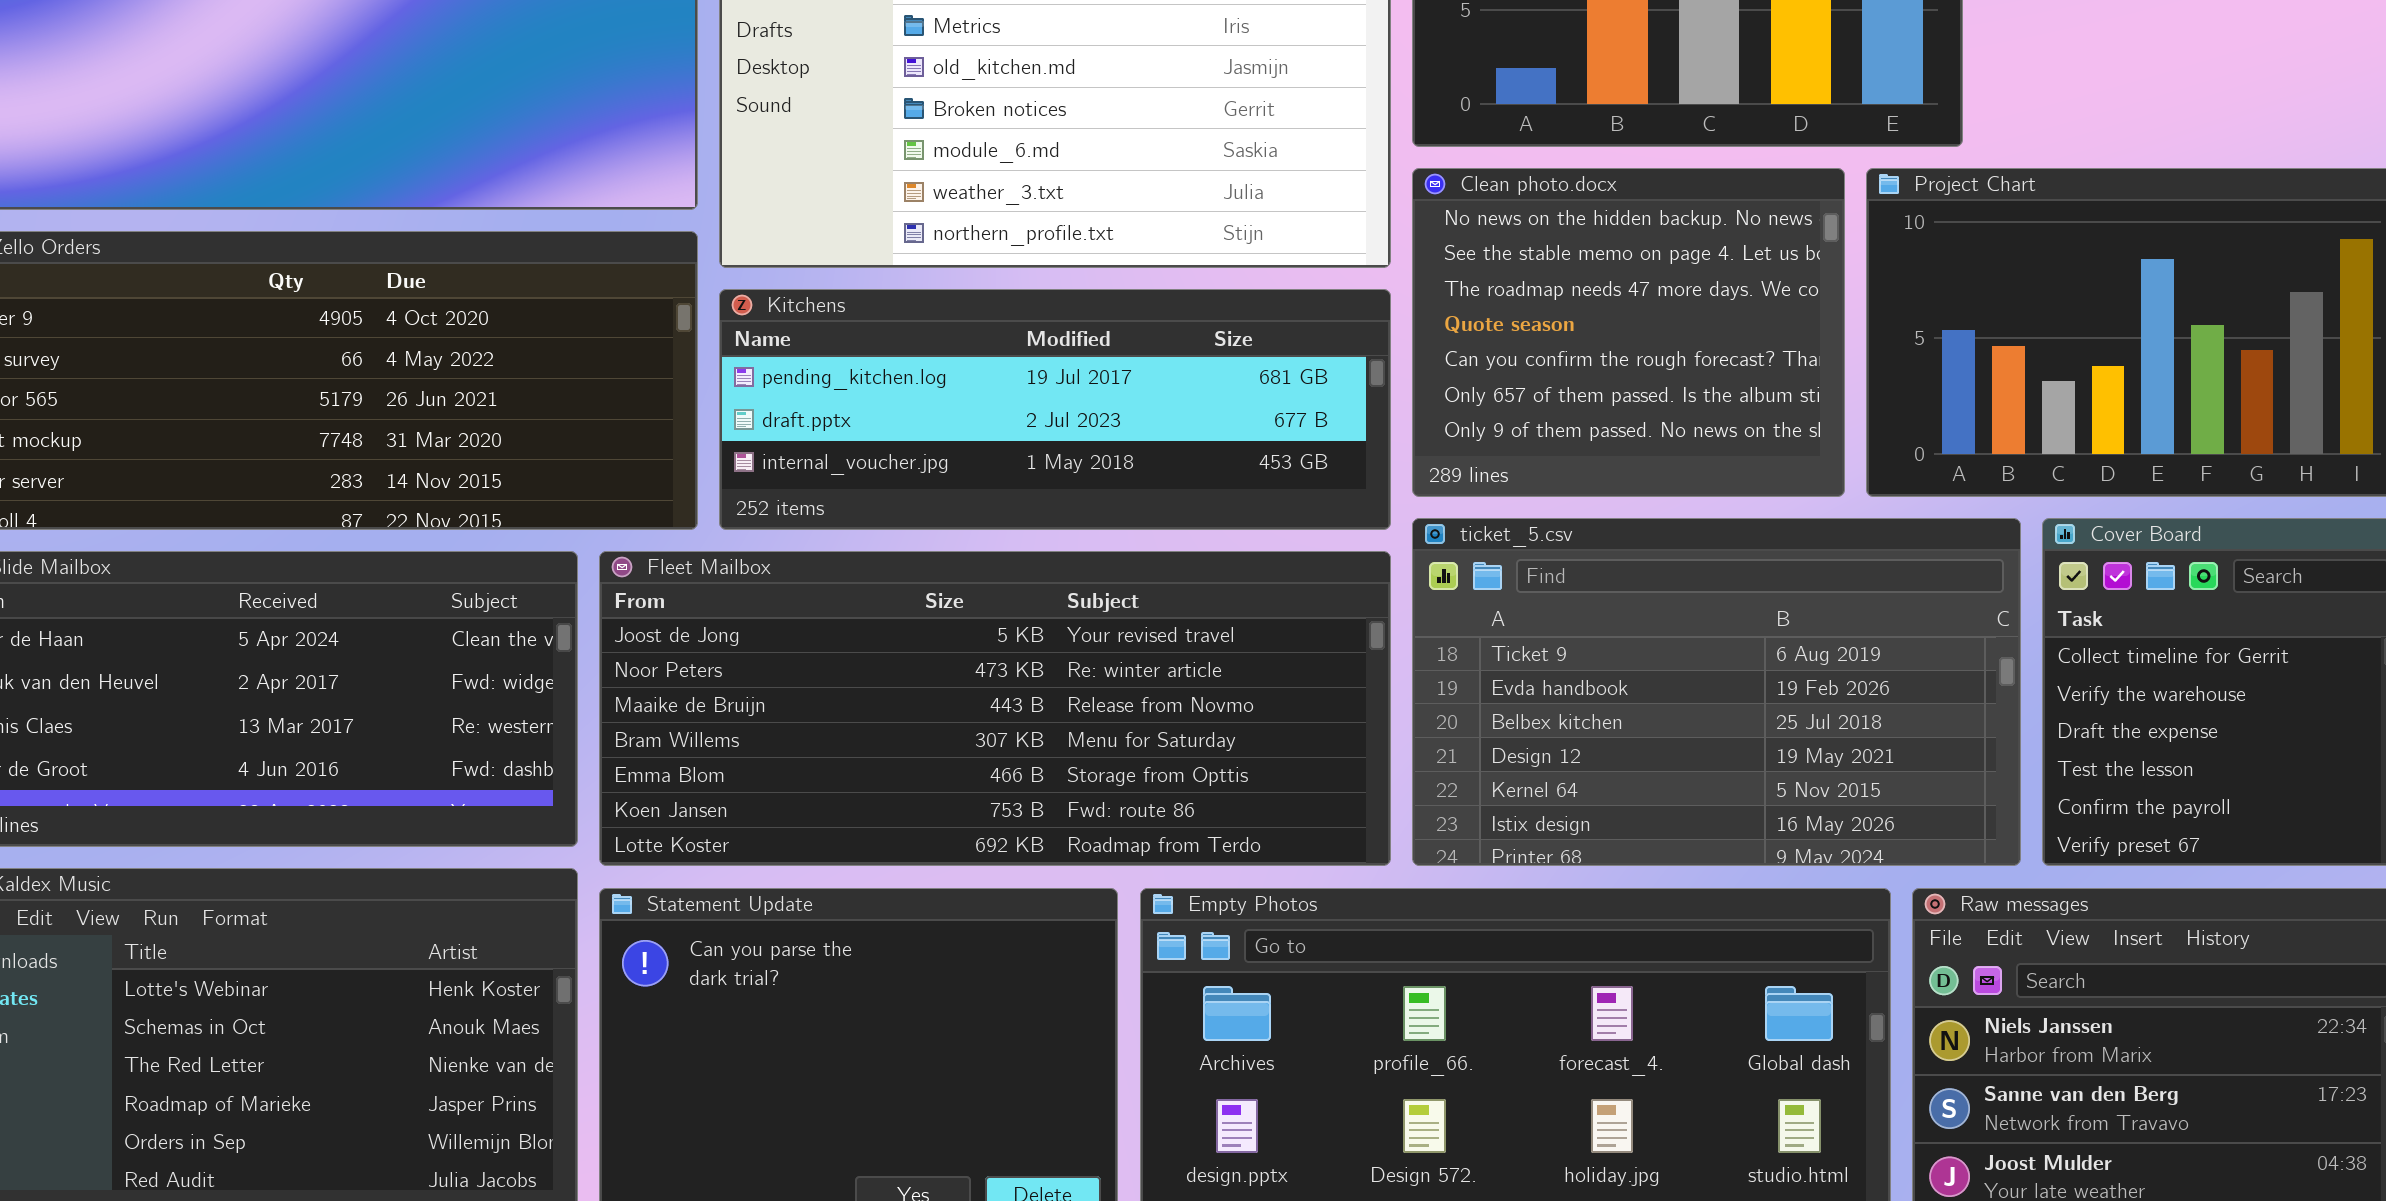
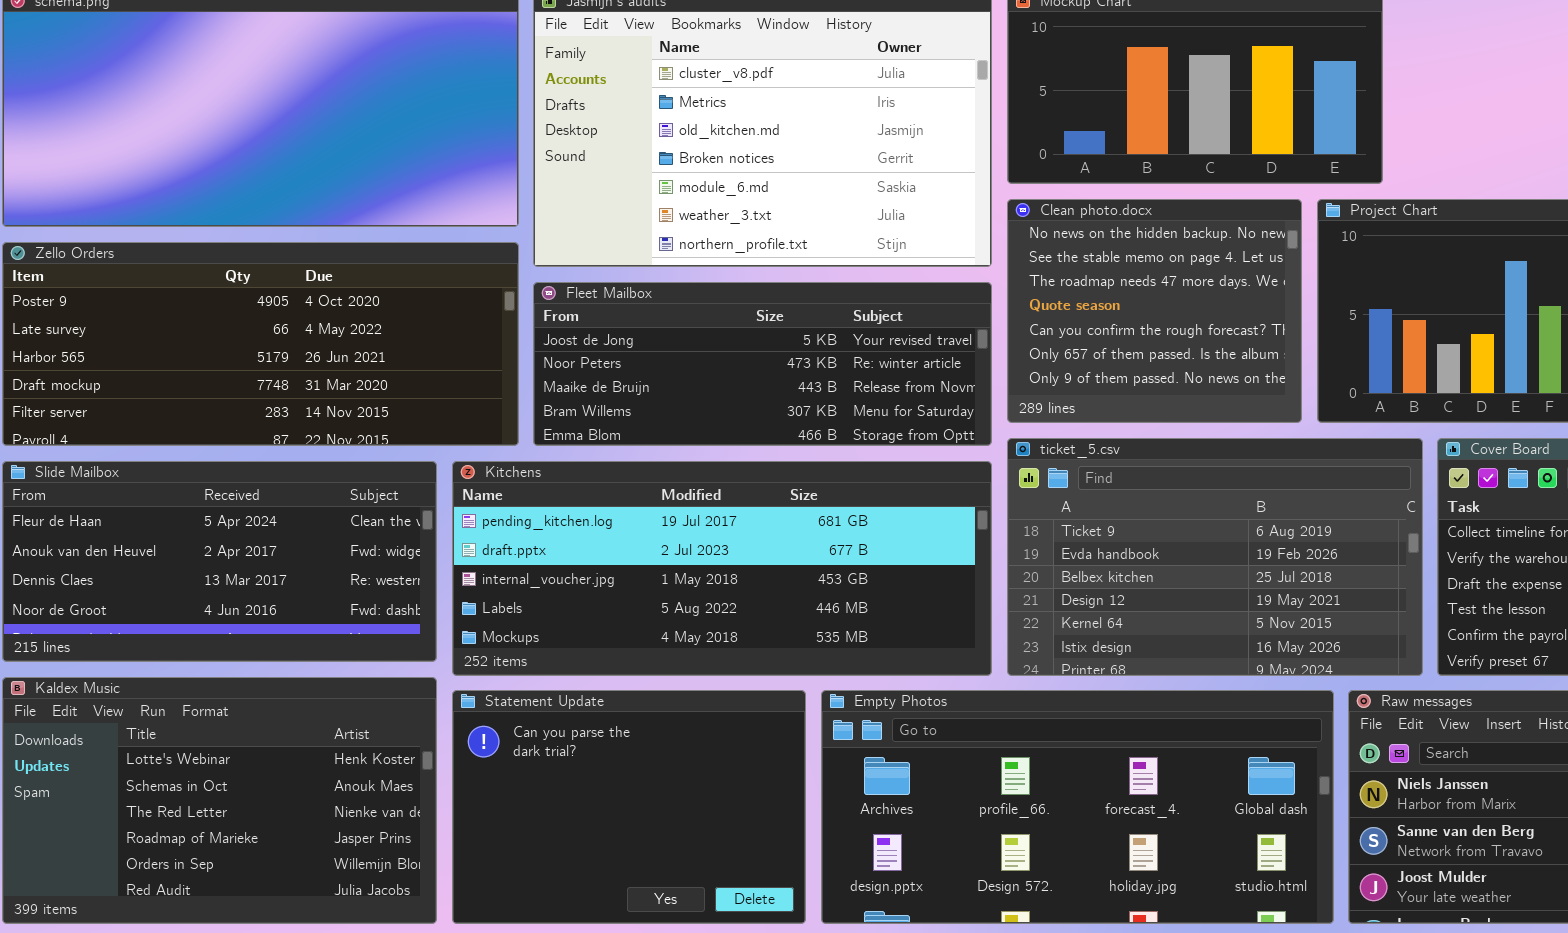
Kitchens: [719,289,1391,530] -> [452,461,992,676], moved, resized
Fleet Mailbox: [599,551,1391,866] -> [533,282,992,446], moved, resized

